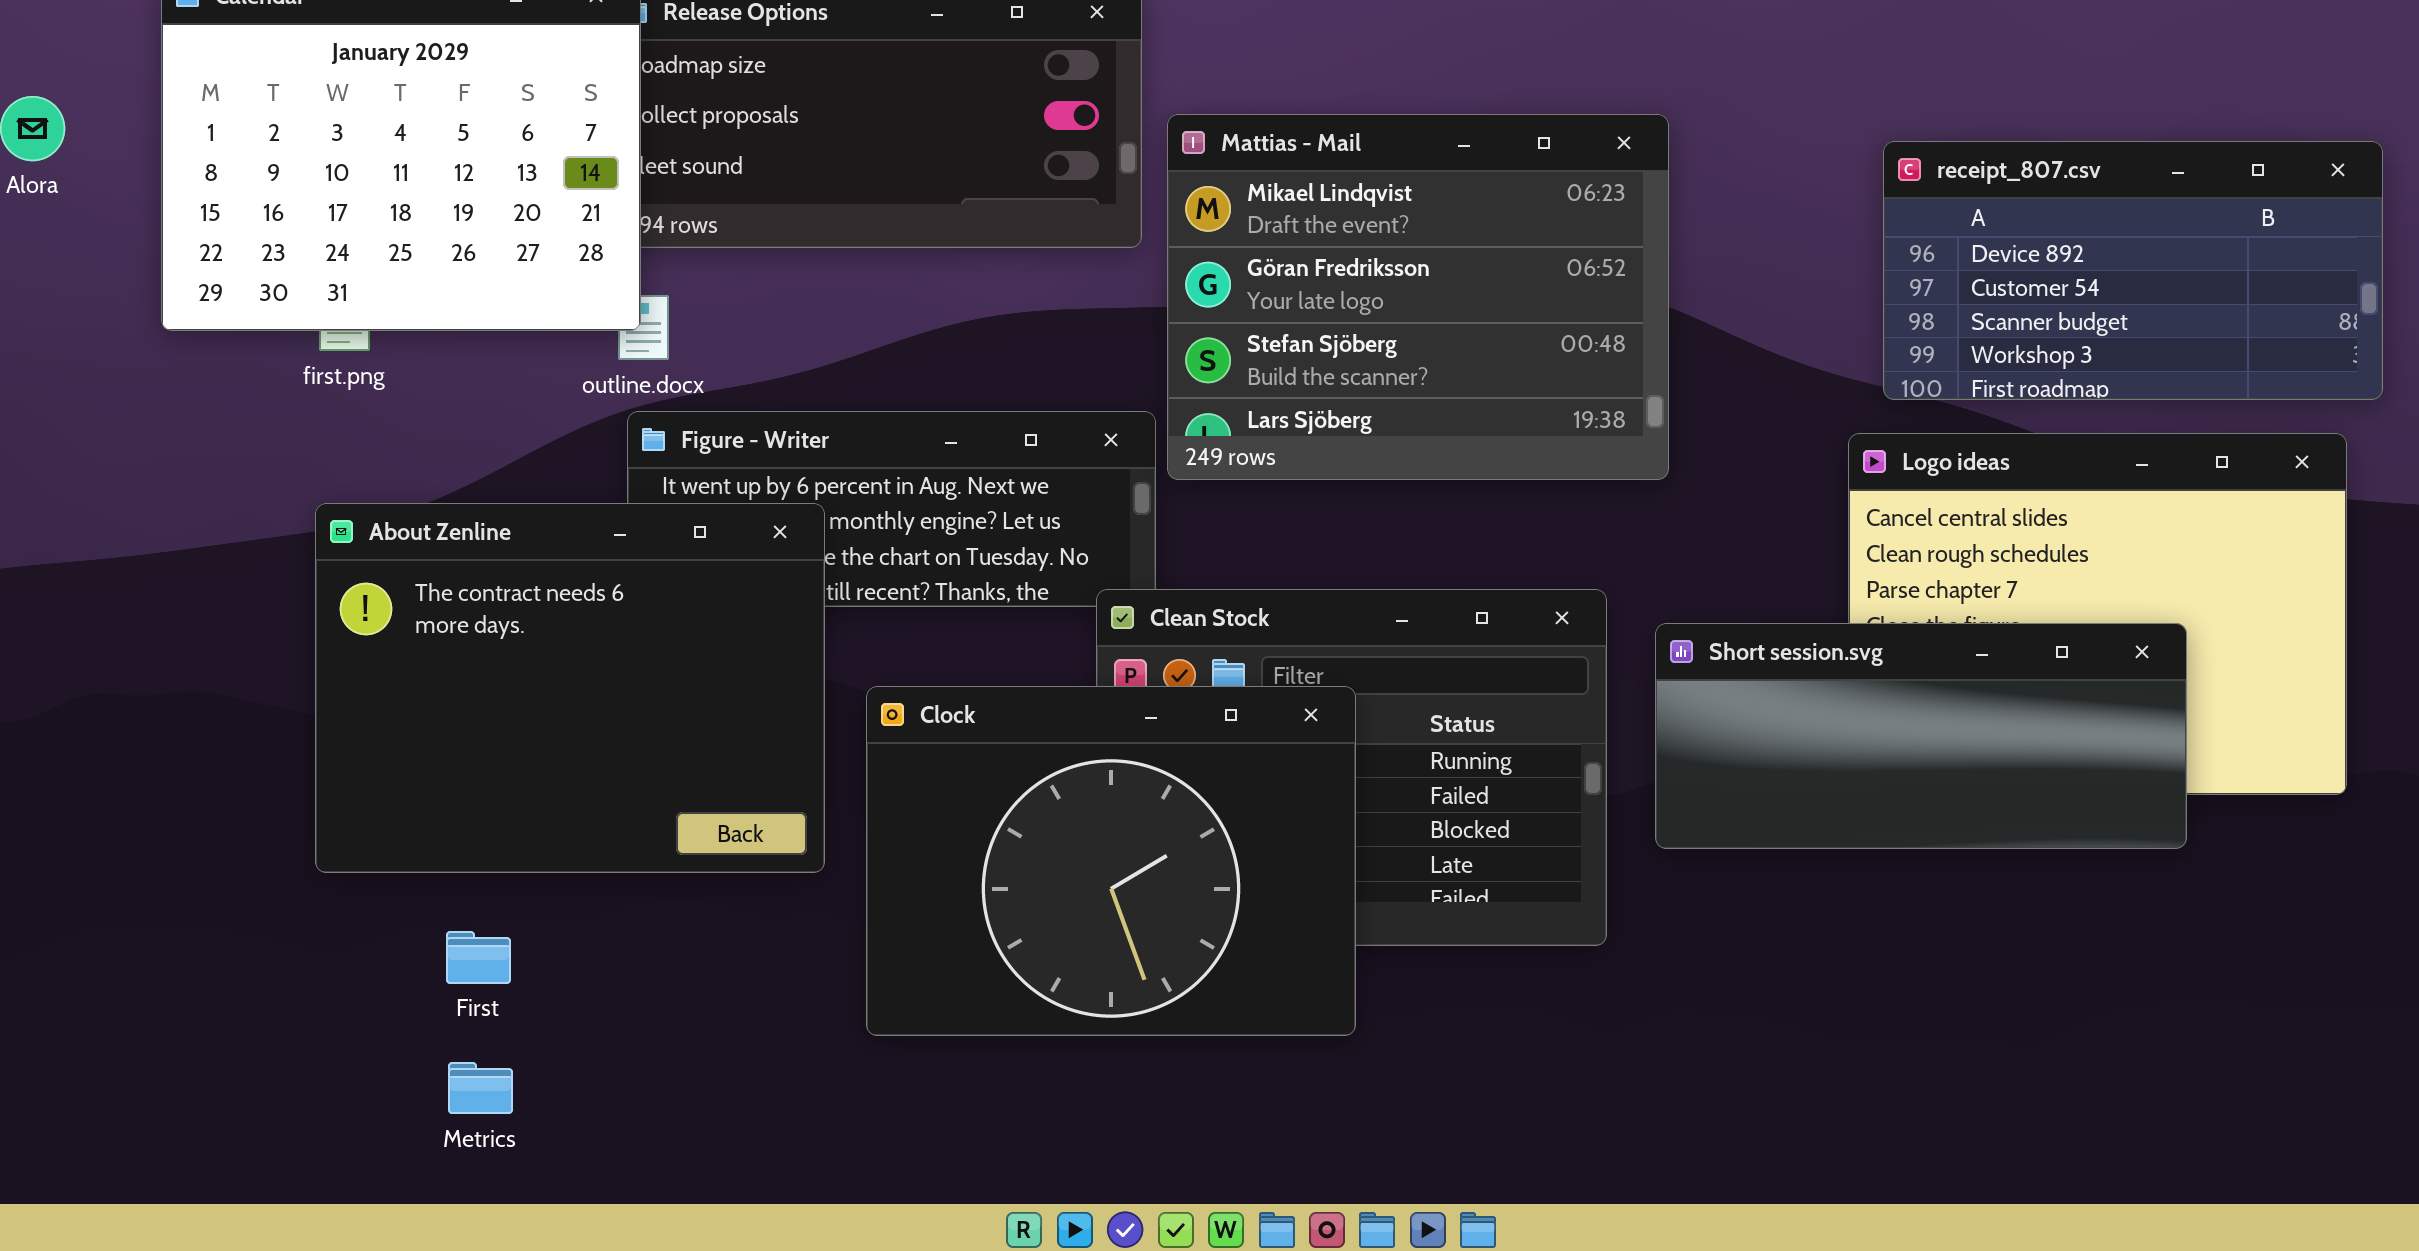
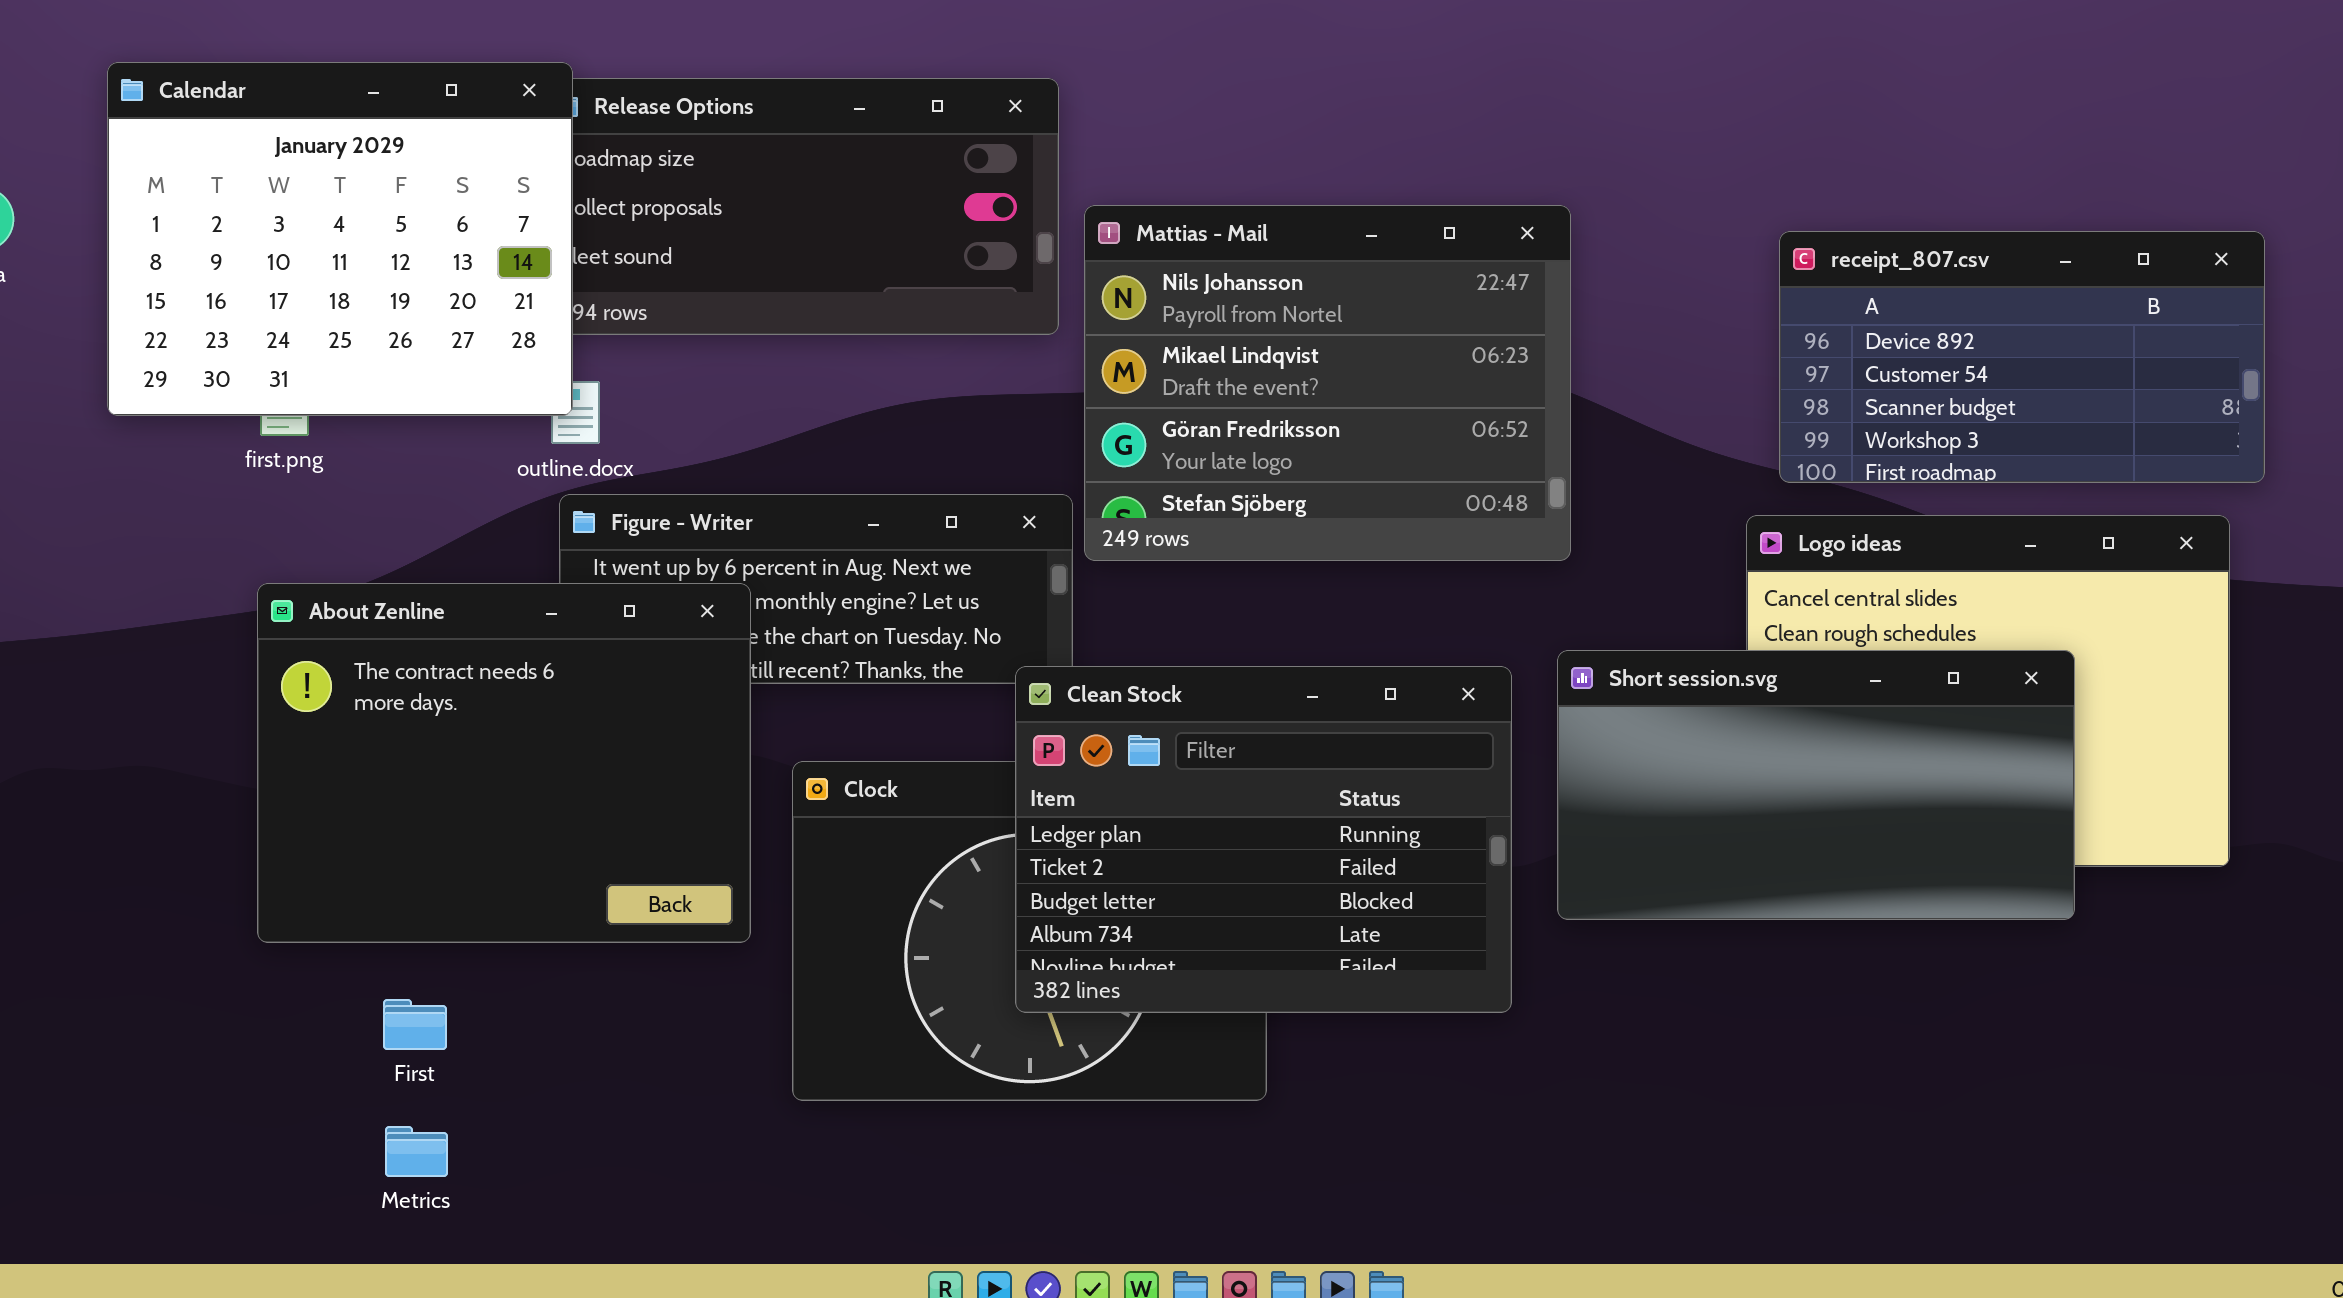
Mattias - Mail: [1167,114,1669,480] -> [1084,205,1571,561], scrolled up 1 row
Clean Stock: [1096,589,1607,946] -> [1015,666,1512,1013], raised
Short session.svg: [1655,623,2187,849] -> [1557,650,2075,920], resized

